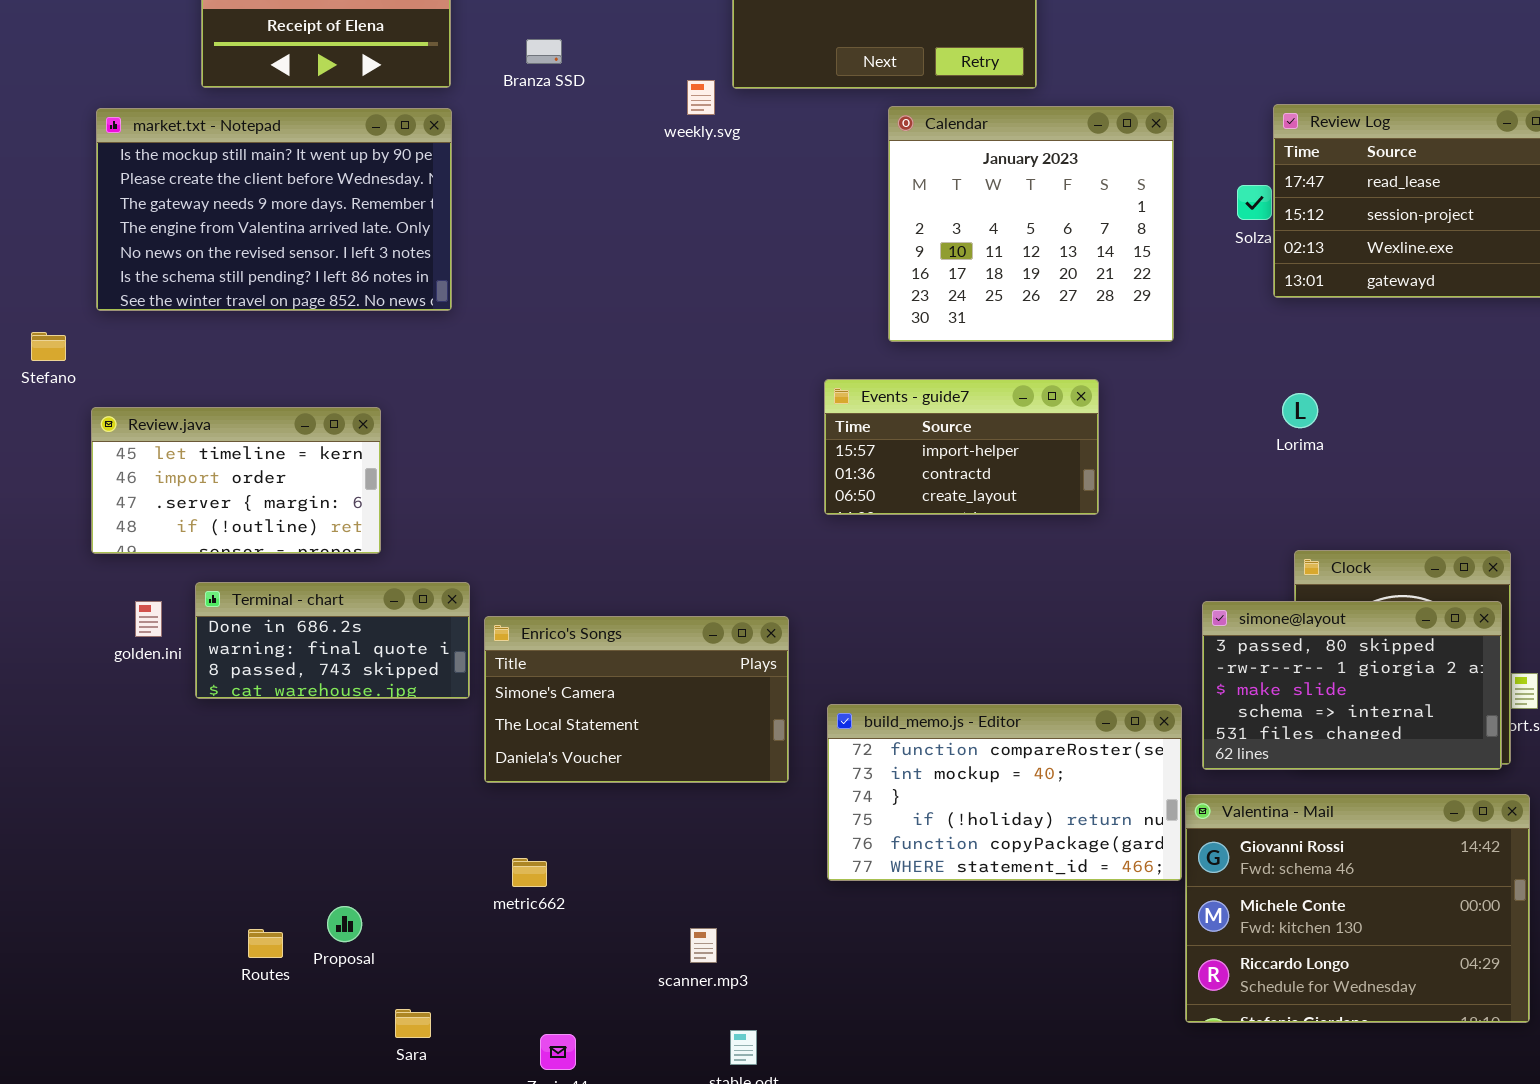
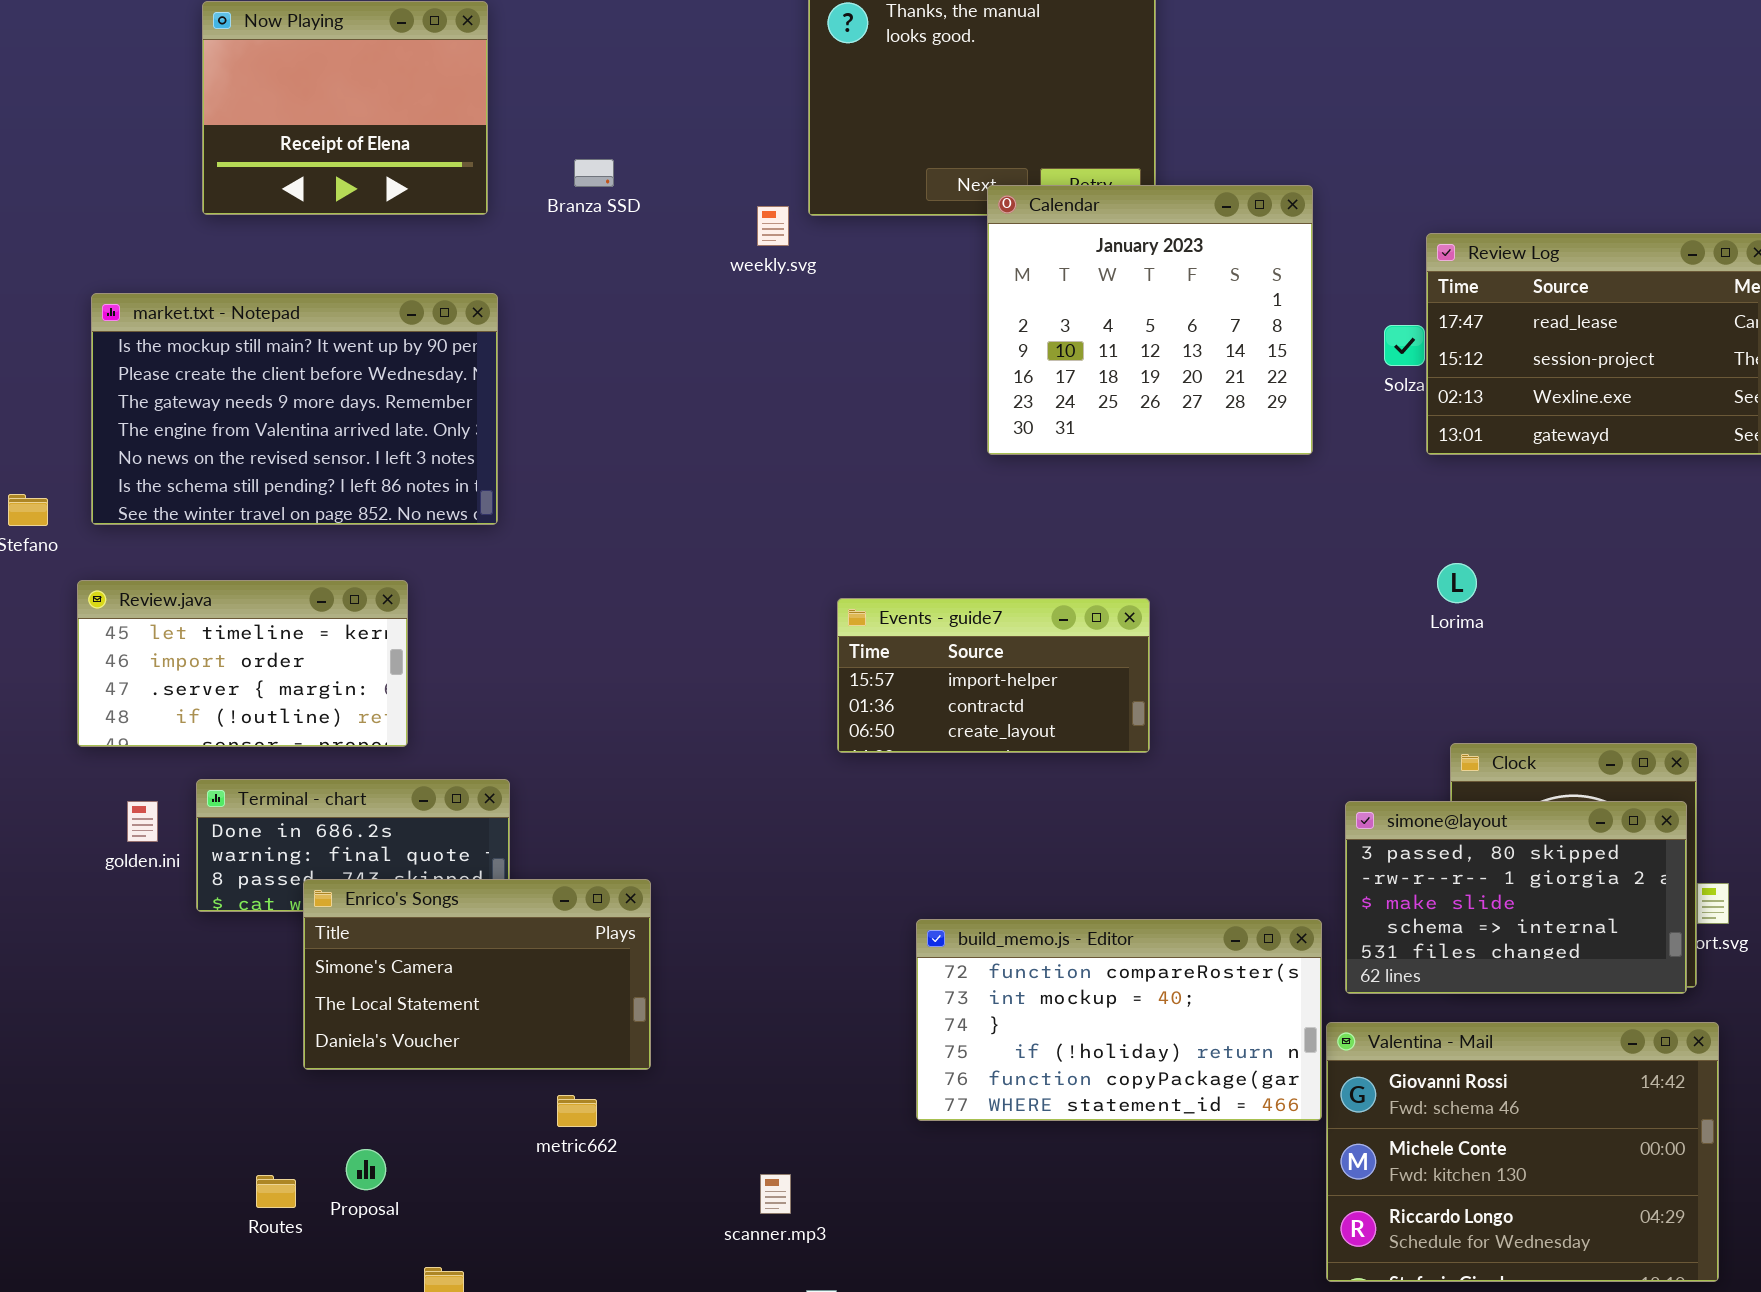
Calendar: [888,106,1174,342] -> [987,185,1313,455], moved
market.txt - Notepad: [96,108,452,311] -> [91,293,498,525], moved
Events - guide7: [824,379,1099,515] -> [837,598,1150,753], moved
Enrico's Songs: [484,616,789,783] -> [303,879,651,1070], moved

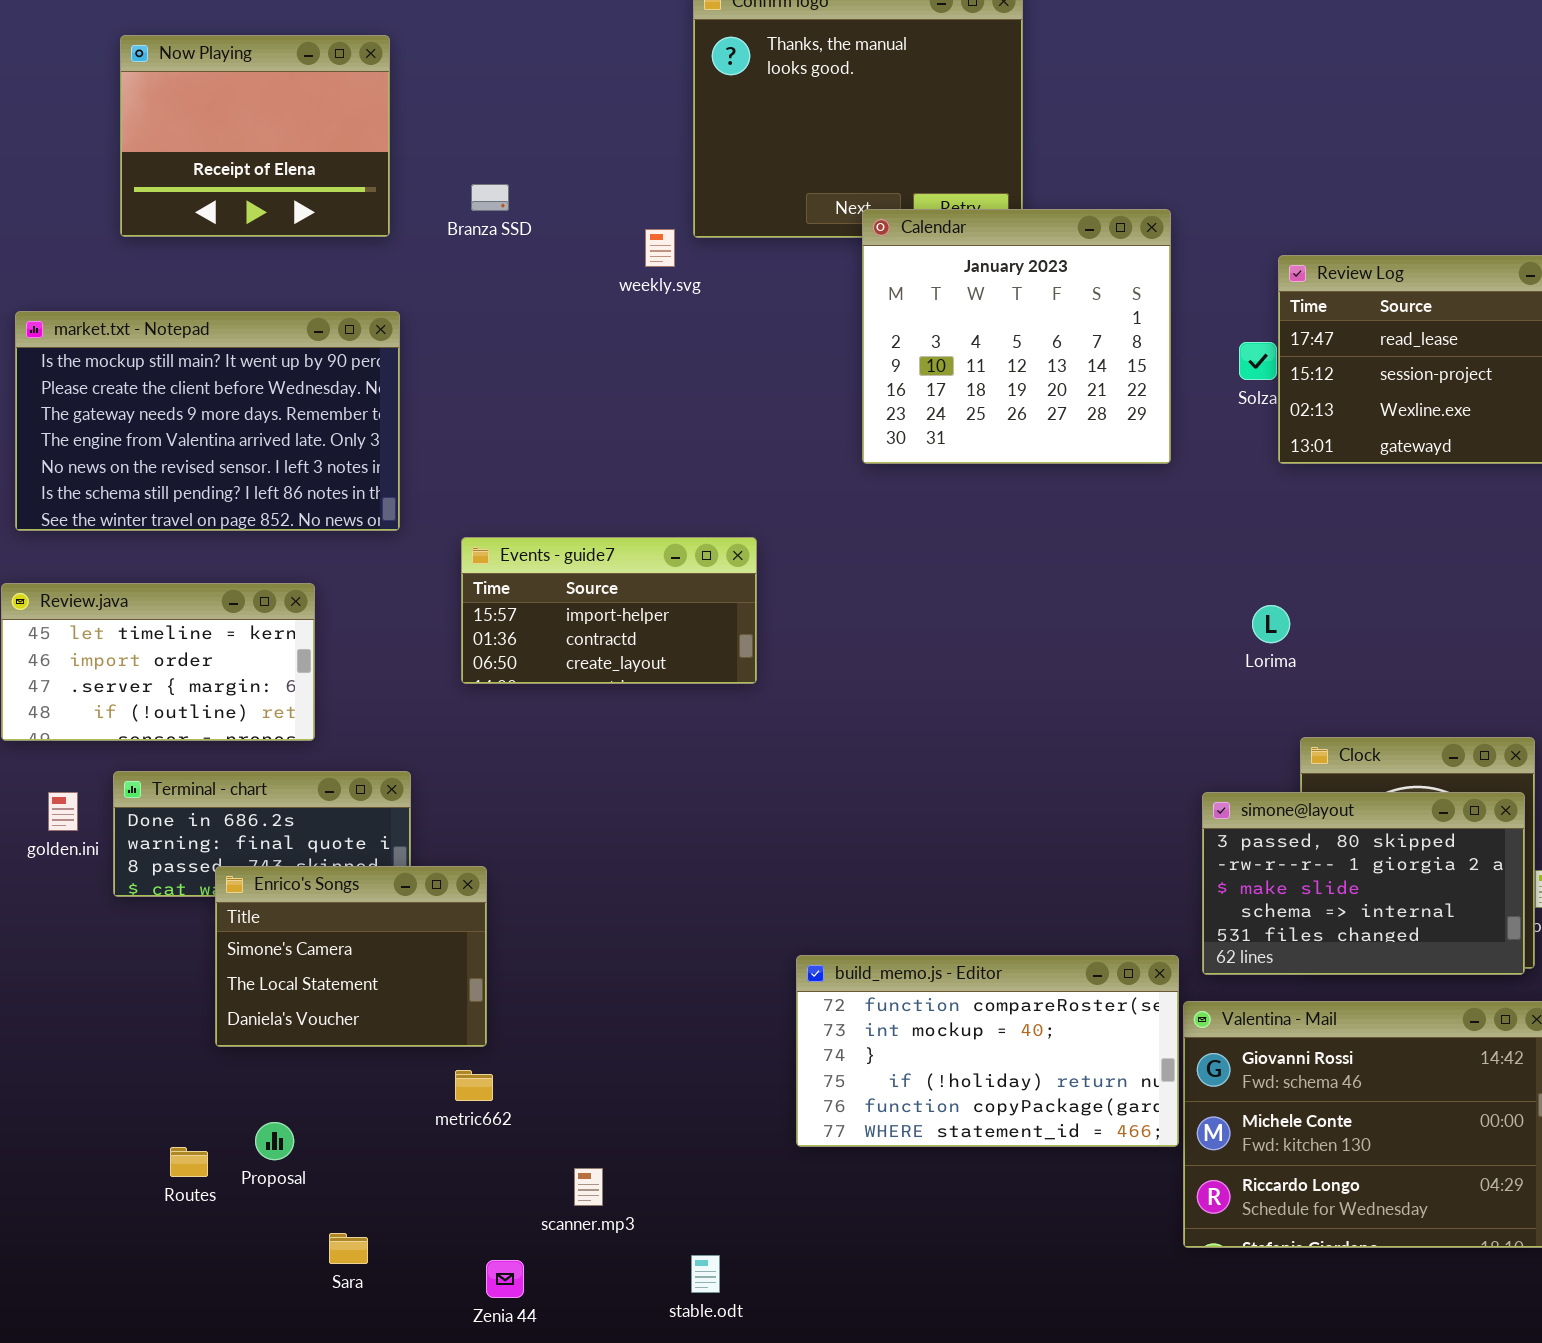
Lorima: [1437,563,1477,603] -> [1252,605,1290,643], moved
Events - guide7: [837,598,1150,753] -> [461,537,757,684], moved
Enrico's Songs: [303,879,651,1070] -> [215,866,487,1047], resized
build_memo.js - Editor: [916,919,1322,1121] -> [796,955,1179,1147], moved
scanner.mp3: [760,1174,791,1214] -> [574,1168,603,1206], moved

